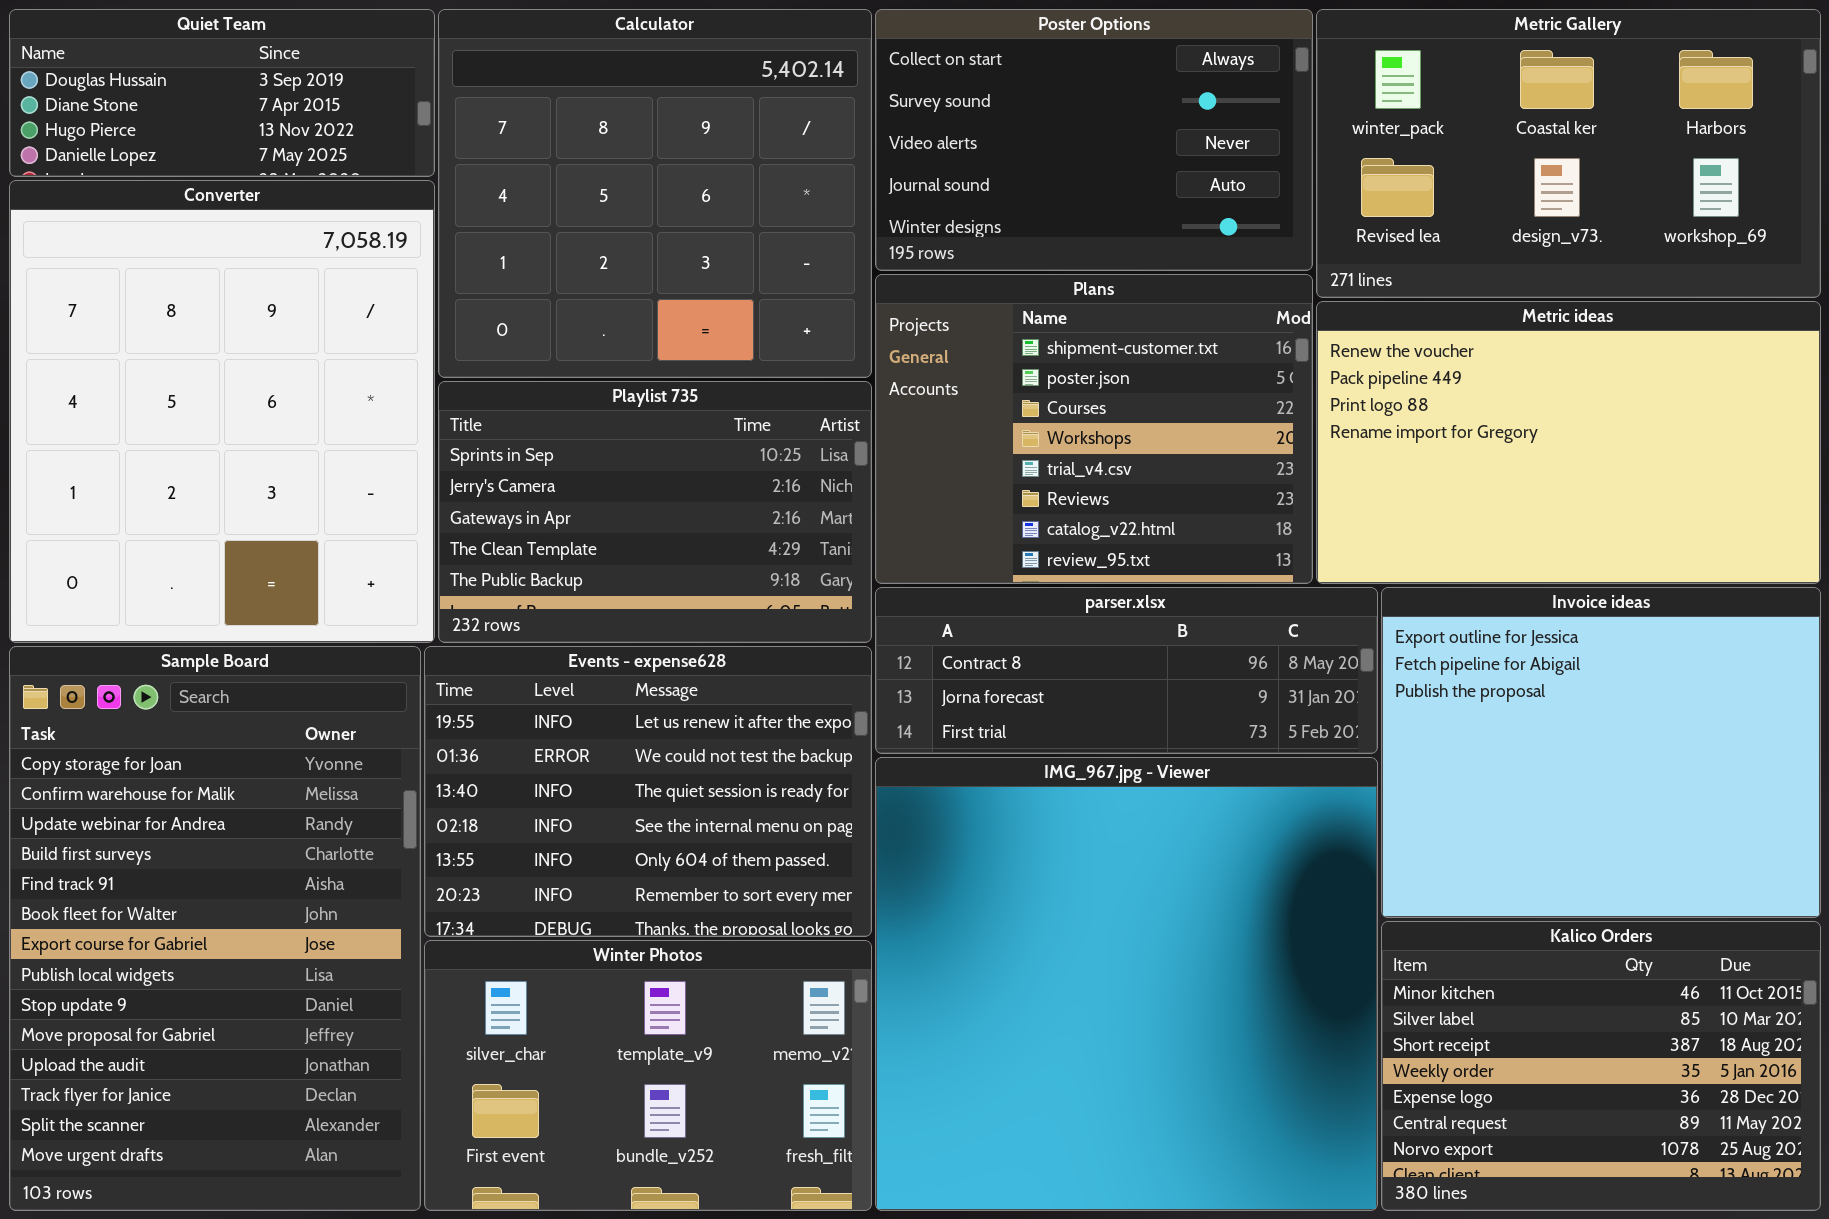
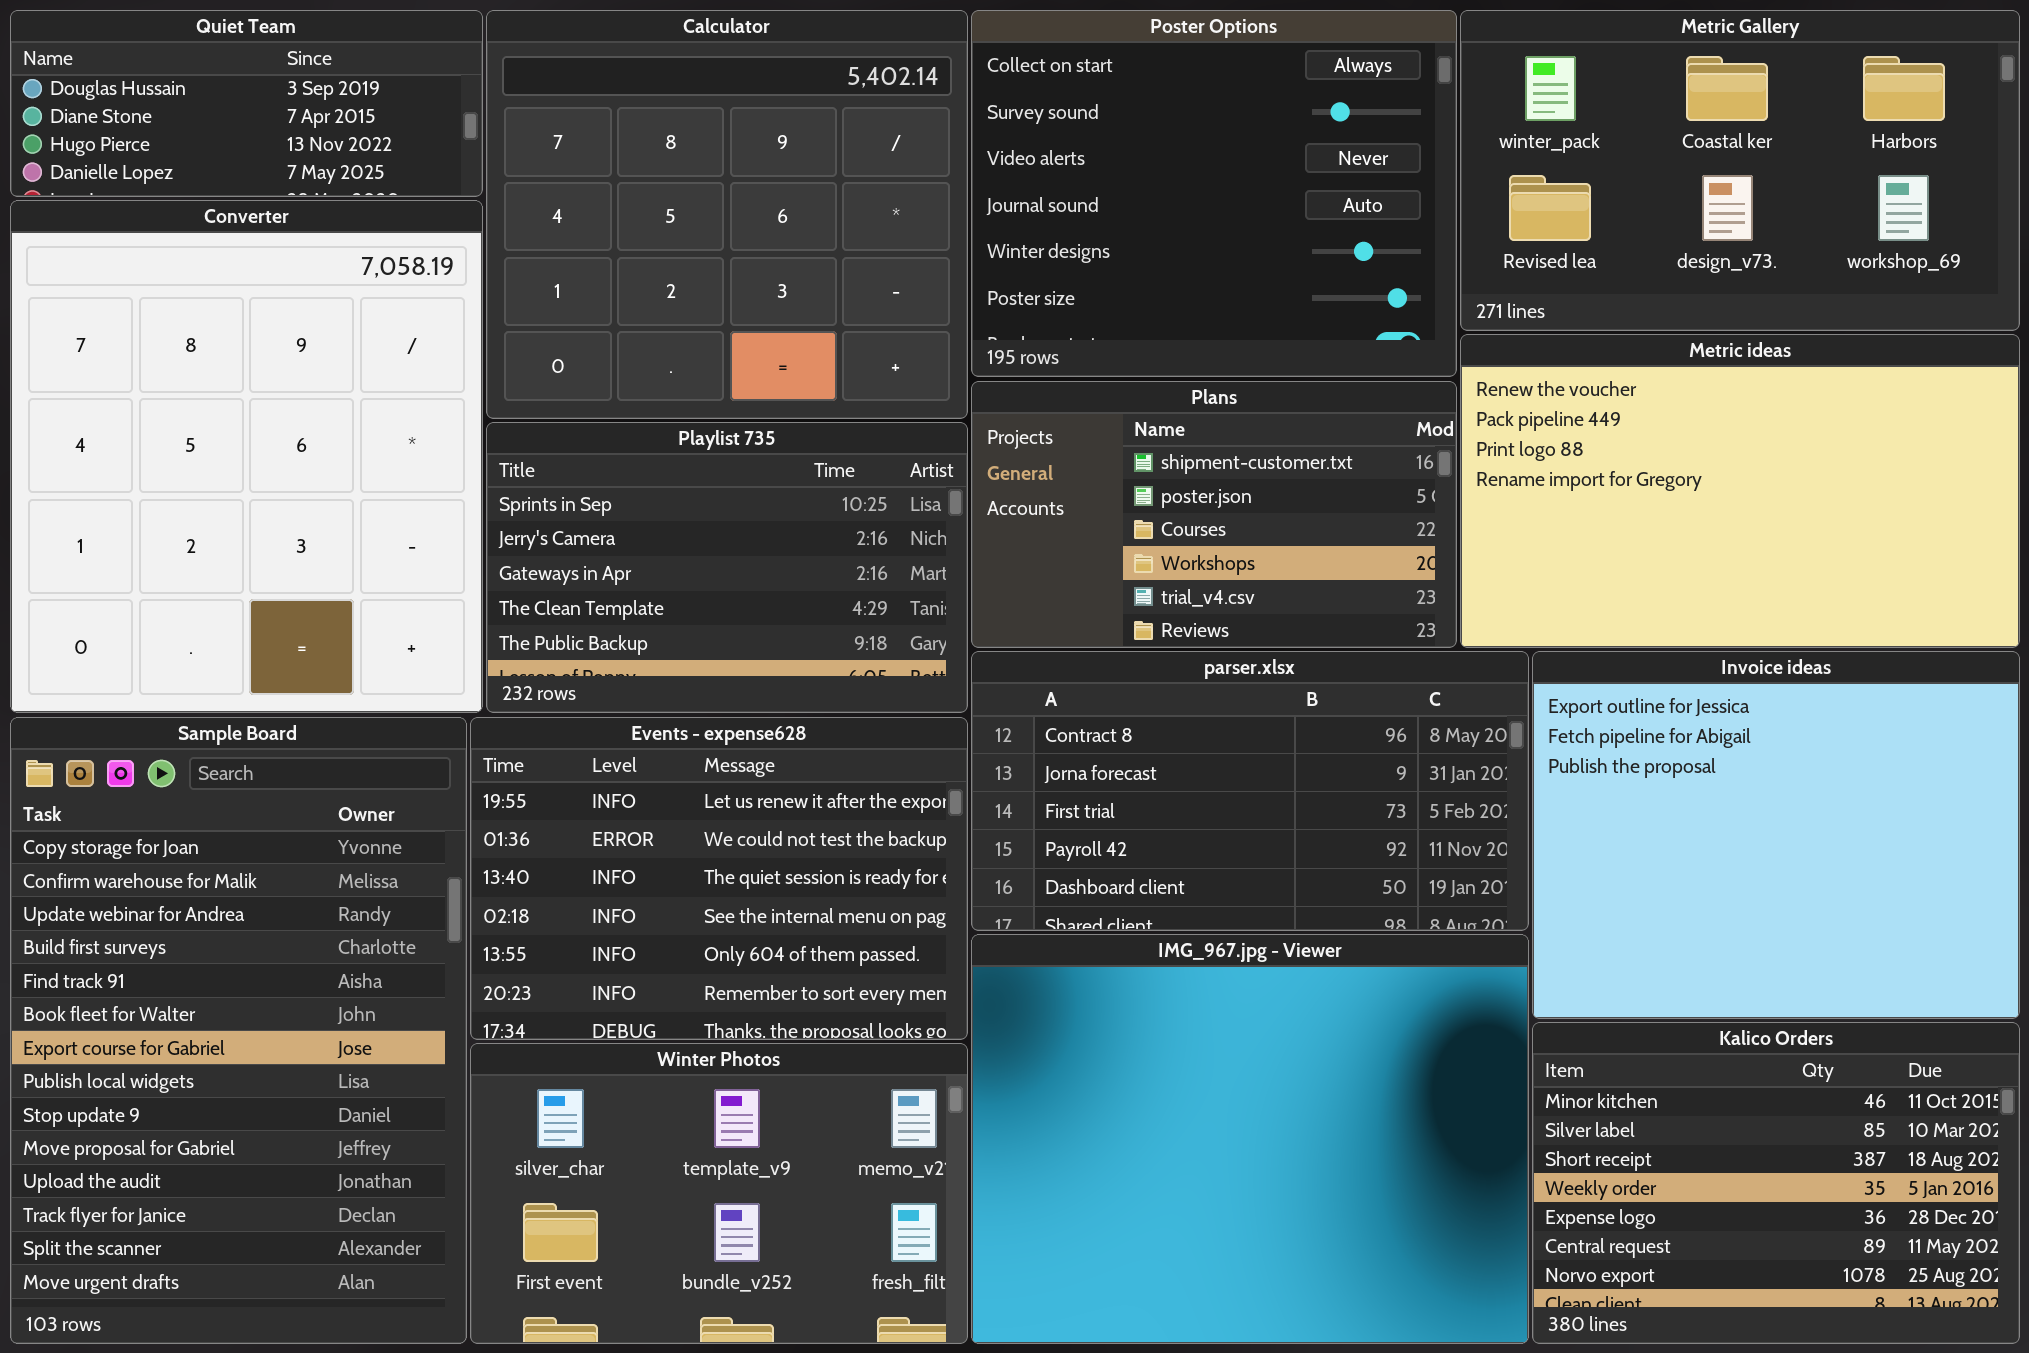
Poster Options: [875,9,1313,271] -> [971,10,1457,377], resized
Plans: [875,274,1313,584] -> [971,381,1457,648], resized
parser.xlsx: [875,587,1378,754] -> [971,651,1529,931], resized
IMG_967.jpg - Viewer: [875,757,1378,1211] -> [971,934,1529,1344], resized

